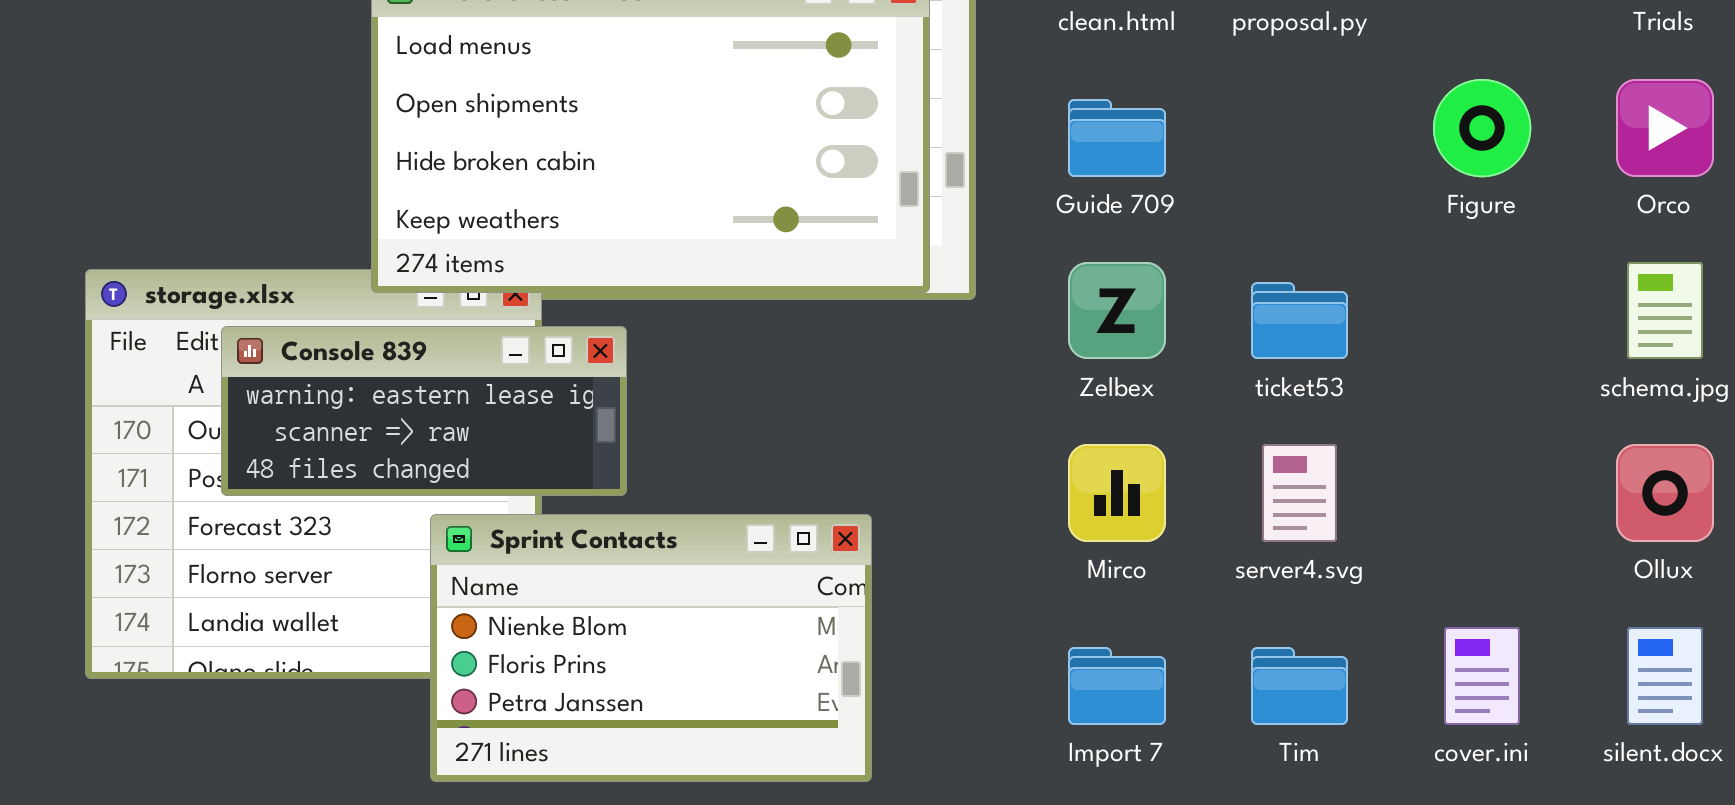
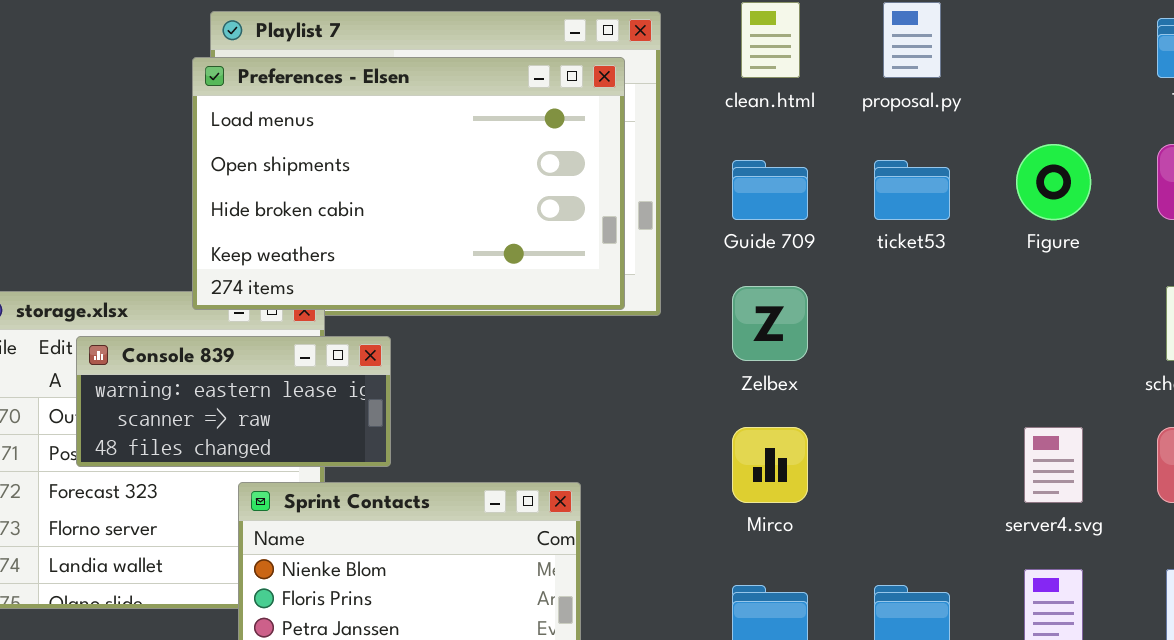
ticket53: [1251,282,1348,359] -> [874,160,950,220], moved
server4.svg: [1262,444,1337,542] -> [1024,427,1083,503], moved

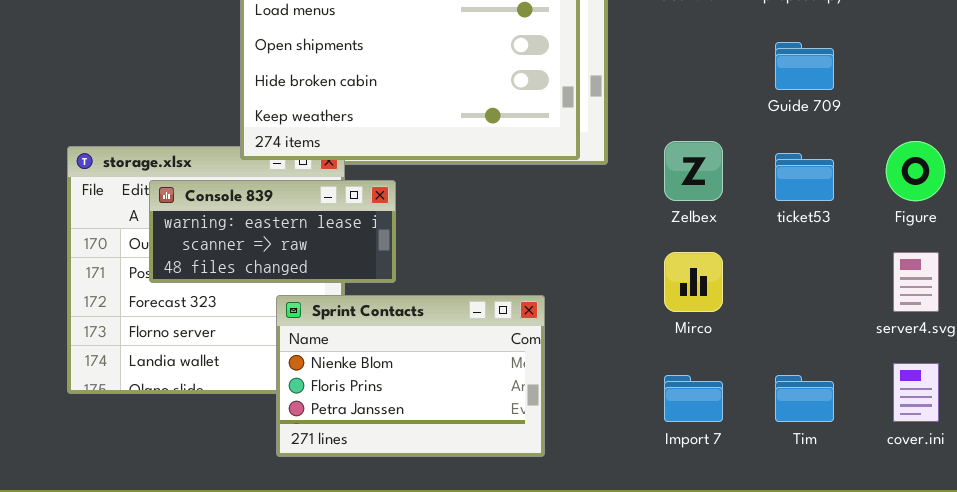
Figure: [1016,144,1091,220] -> [886,141,945,201], moved
Guide 709: [732,160,808,220] -> [775,42,834,90], moved
ticket53: [874,160,950,220] -> [775,153,834,201], moved

